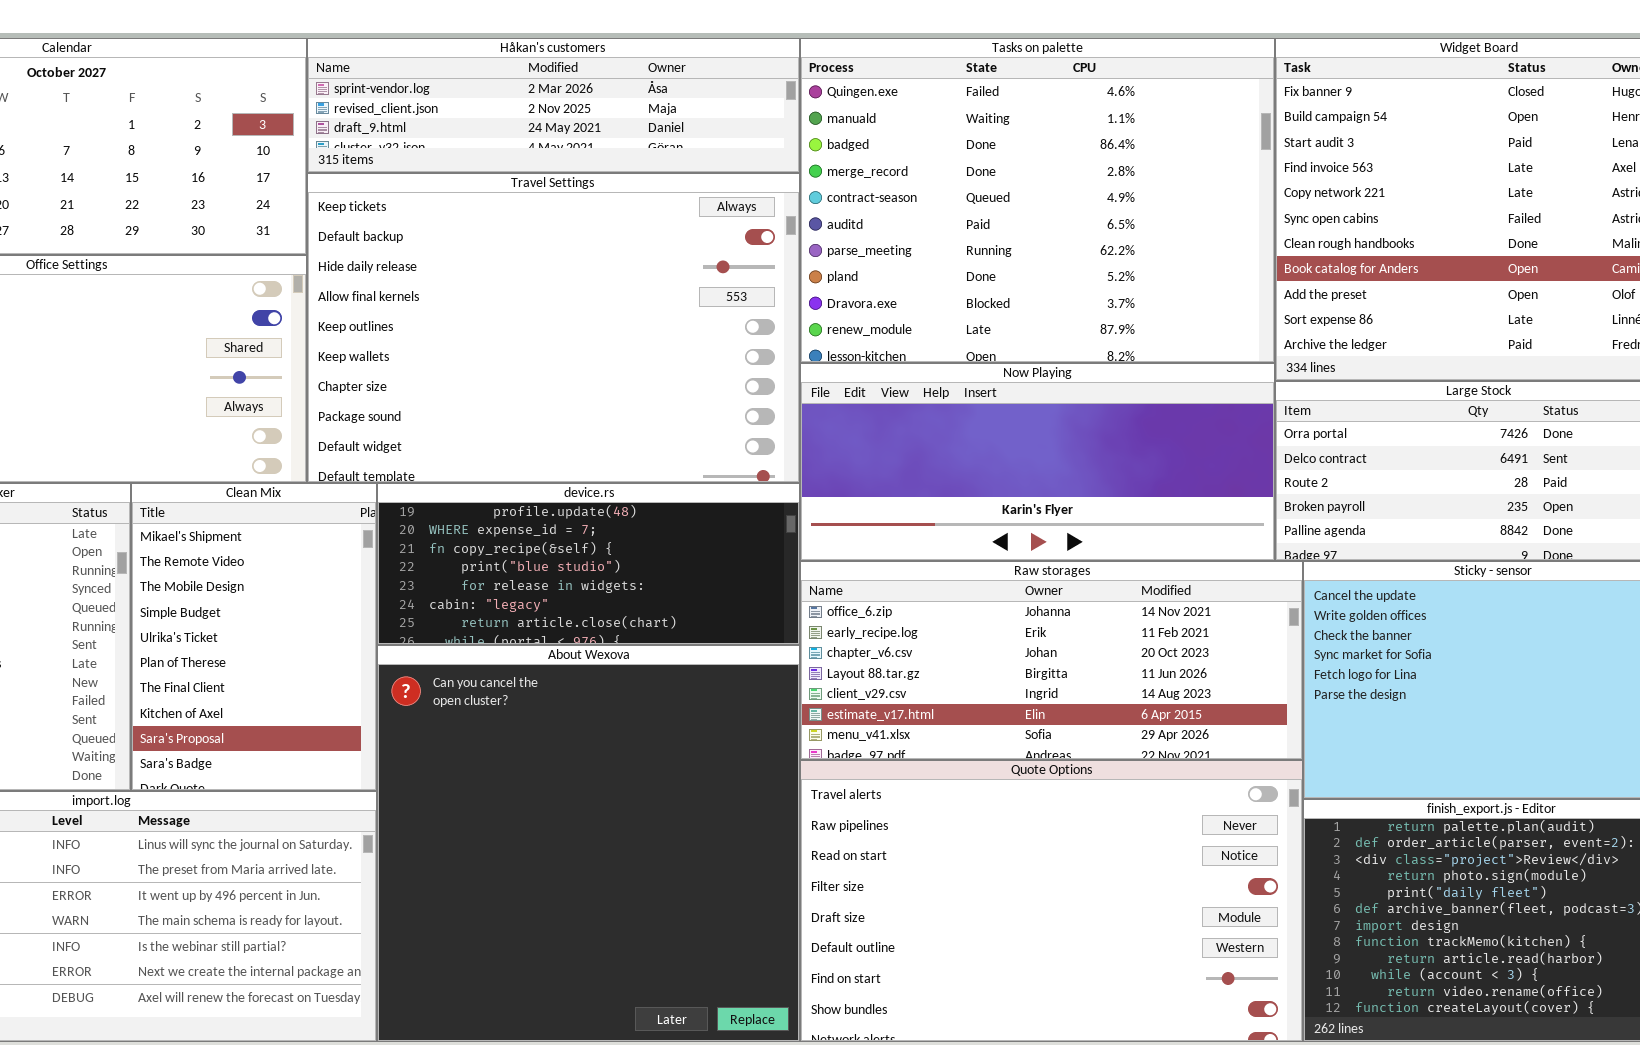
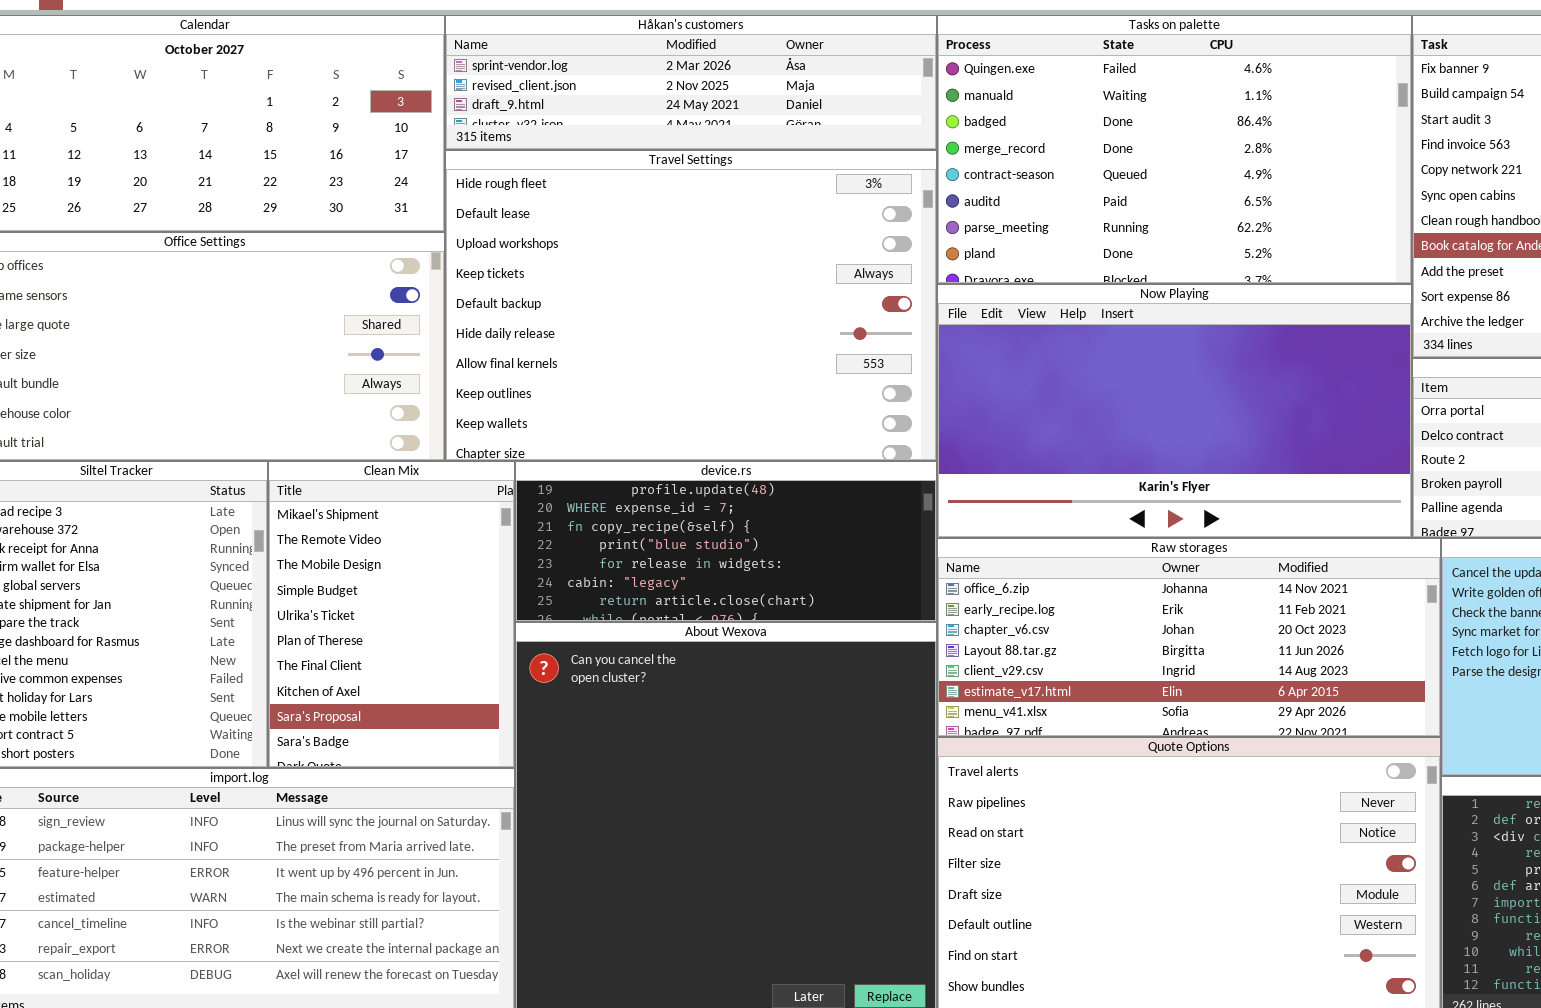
Tasks on palette: [800,38,1275,363] -> [937,15,1412,284], resized
Travel Settings: [307,173,800,483] -> [445,150,937,461], scrolled up 3 rows
Now Playing: [800,363,1275,561] -> [937,284,1412,538], resized

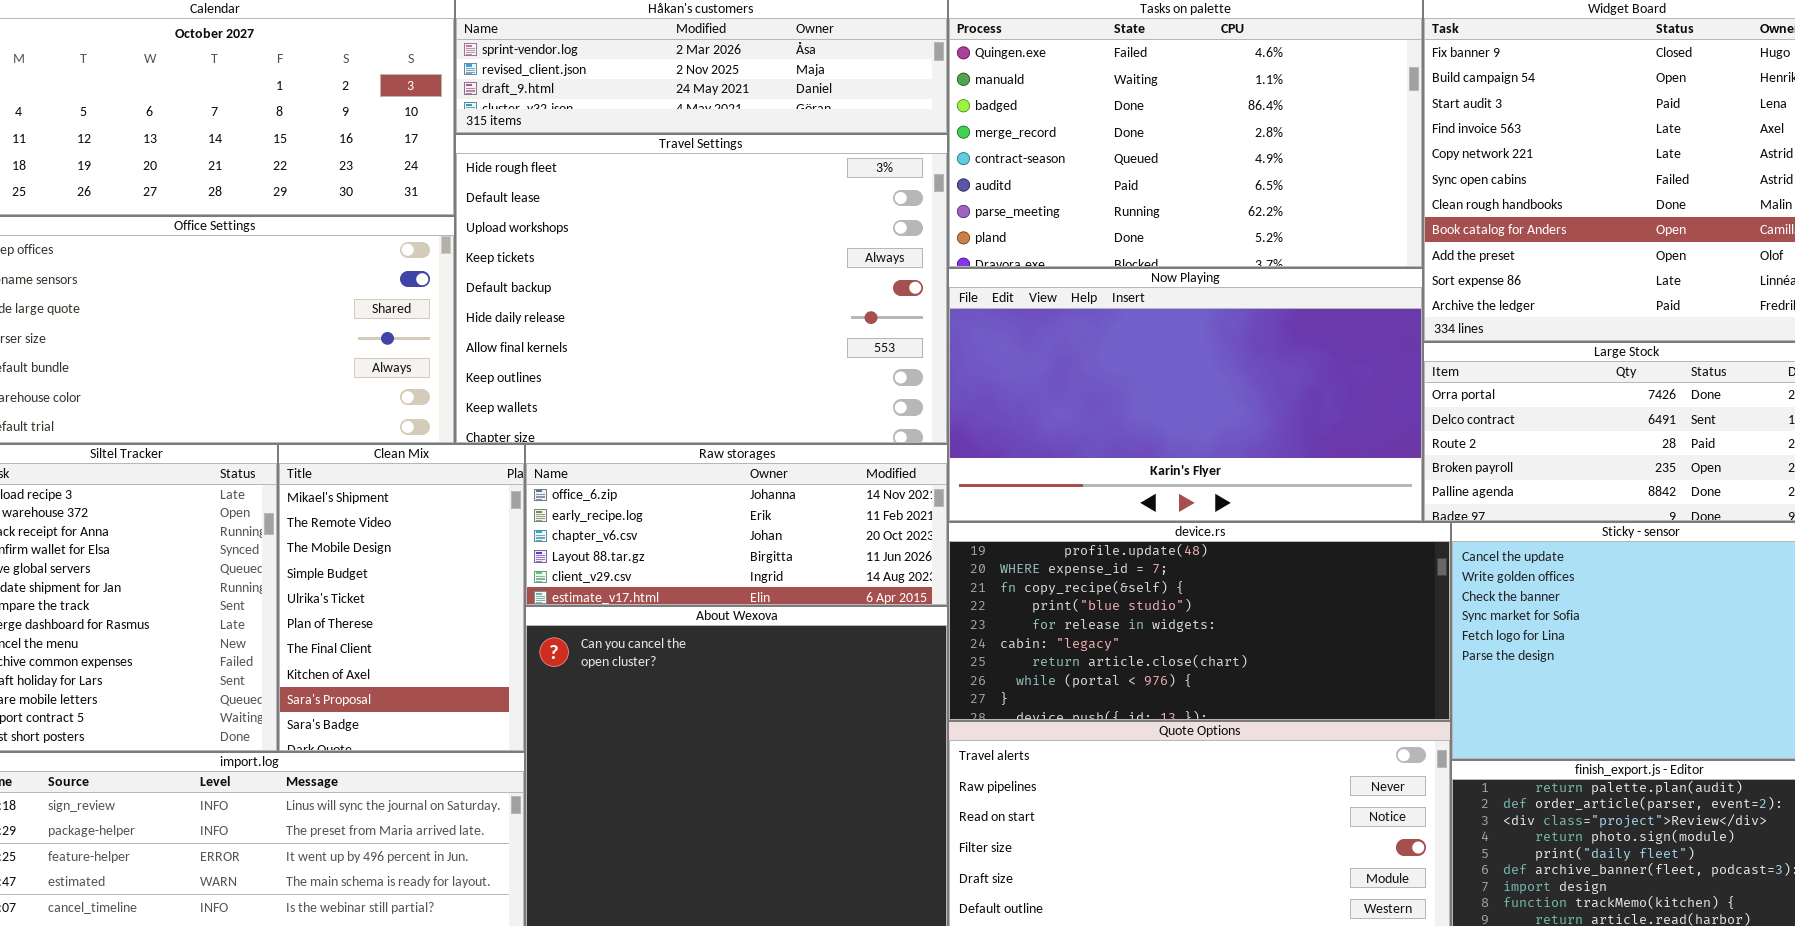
device.rs: [515,461,937,622] -> [948,522,1451,721], moved, resized
Raw storages: [937,538,1441,737] -> [525,444,948,606], moved, resized

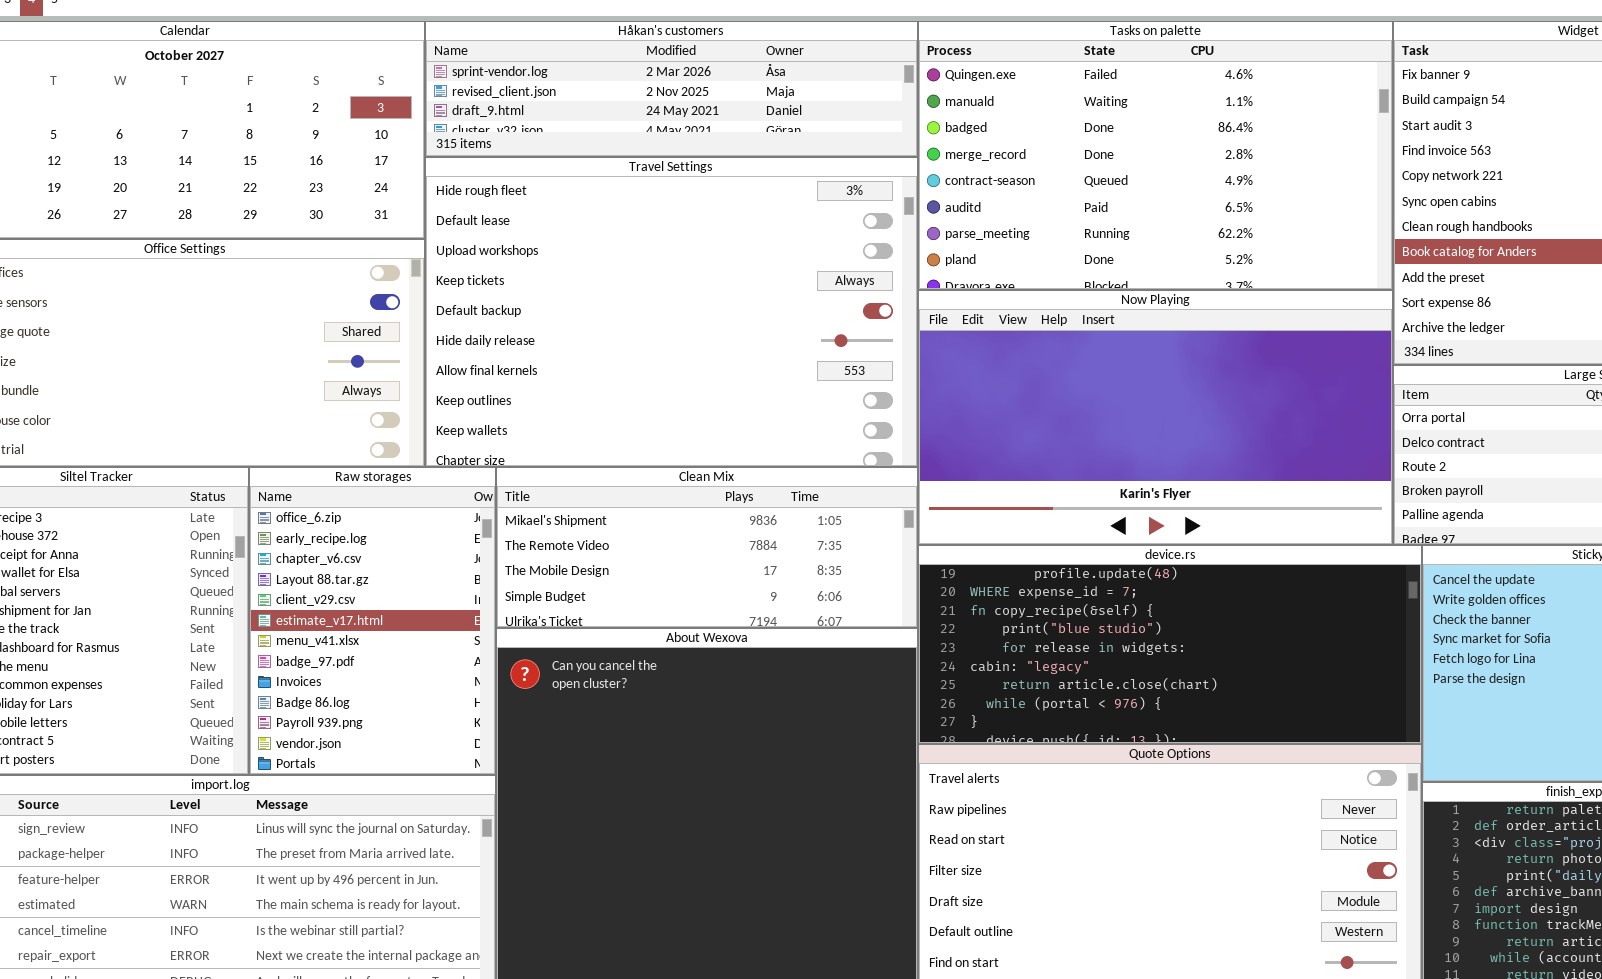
Clean Mix: [278,444,525,752] -> [496,467,918,628], moved, resized
Raw storages: [525,444,948,606] -> [249,467,496,775], moved, resized

